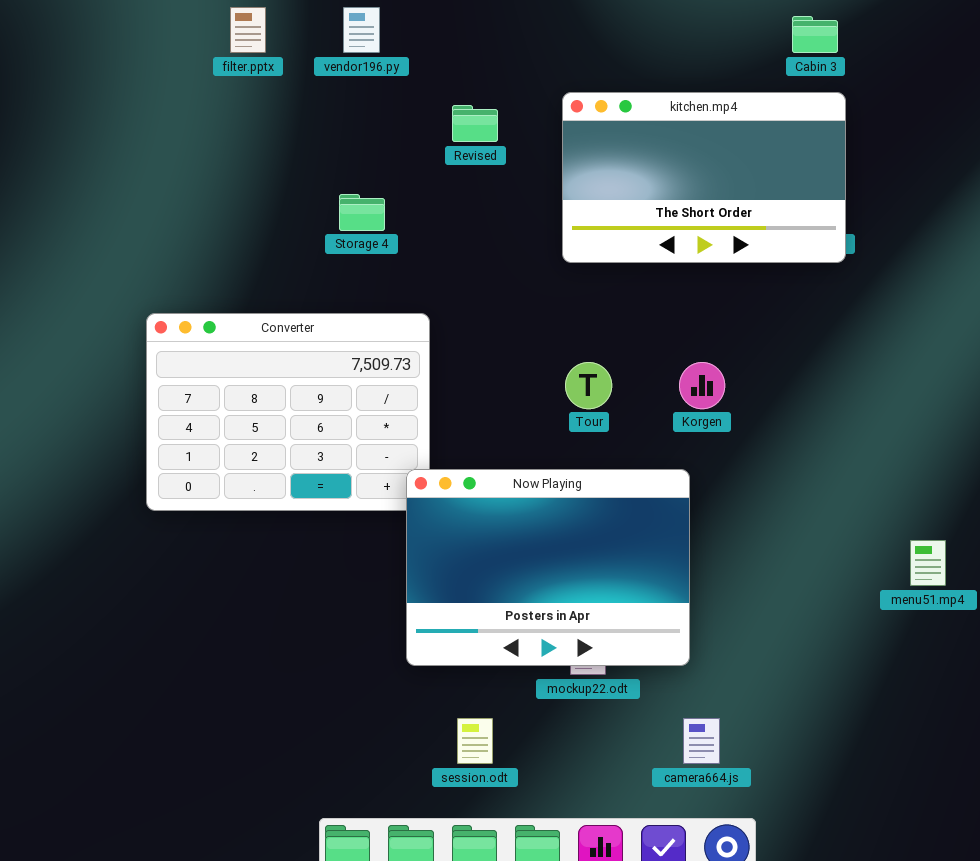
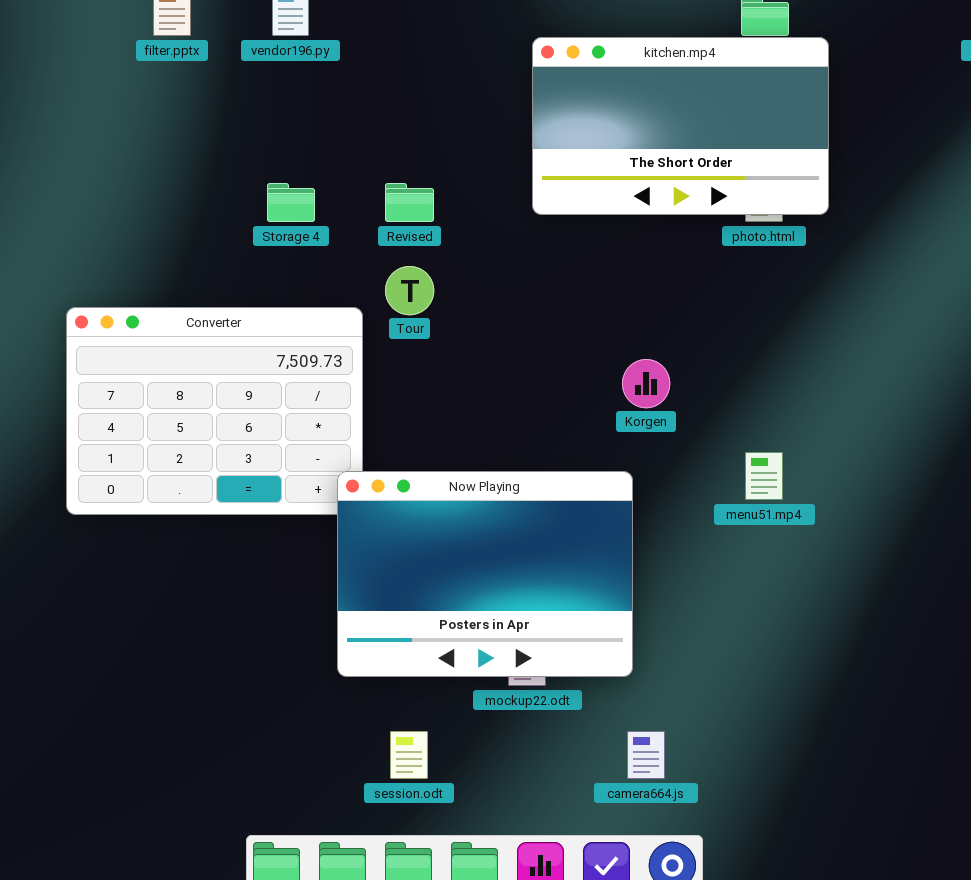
kitchen.mp4: [562,92,846,263] -> [532,37,829,215], moved
Revised: [452,105,498,142] -> [385,183,434,222], moved
Tour: [565,362,612,409] -> [385,266,434,315], moved
menu51.mp4: [910,540,946,586] -> [745,452,783,500], moved

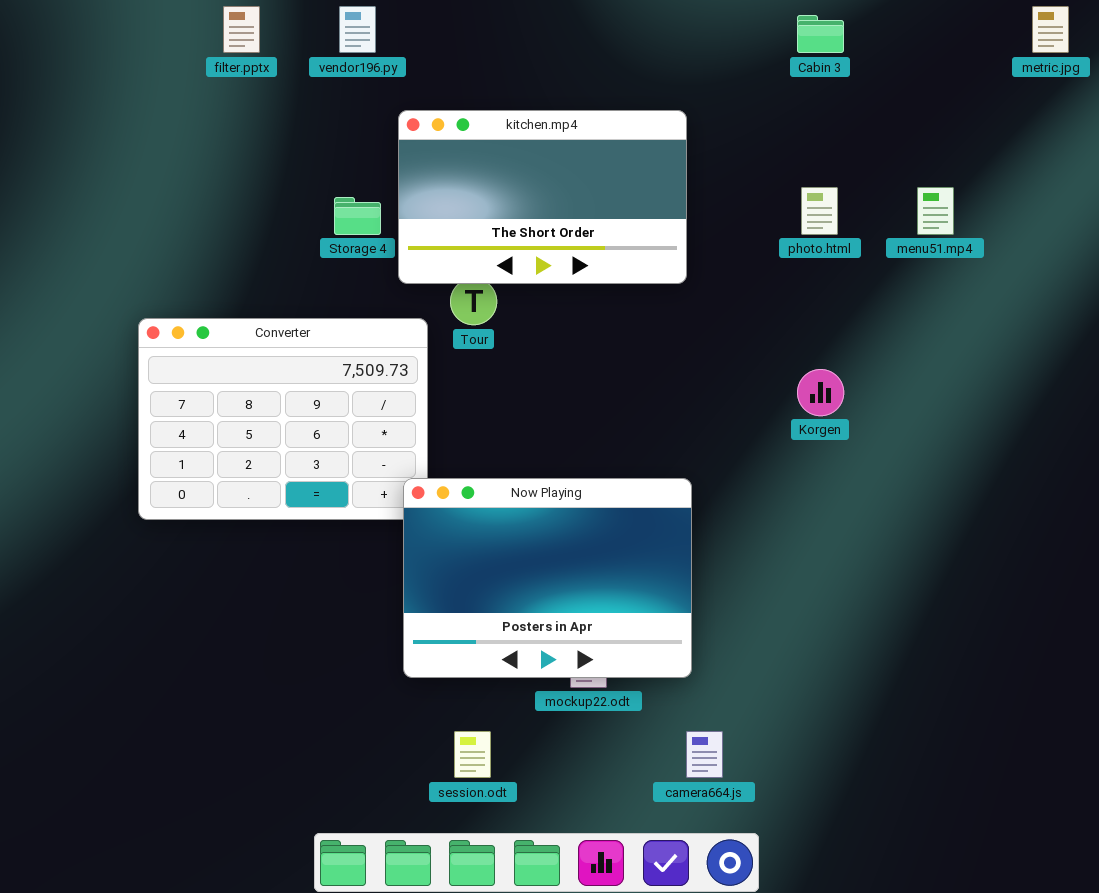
kitchen.mp4: [532,37,829,215] -> [398,110,687,284], moved
Korgen: [622,359,670,408] -> [797,369,844,416], moved
menu51.mp4: [745,452,783,500] -> [917,187,954,235], moved

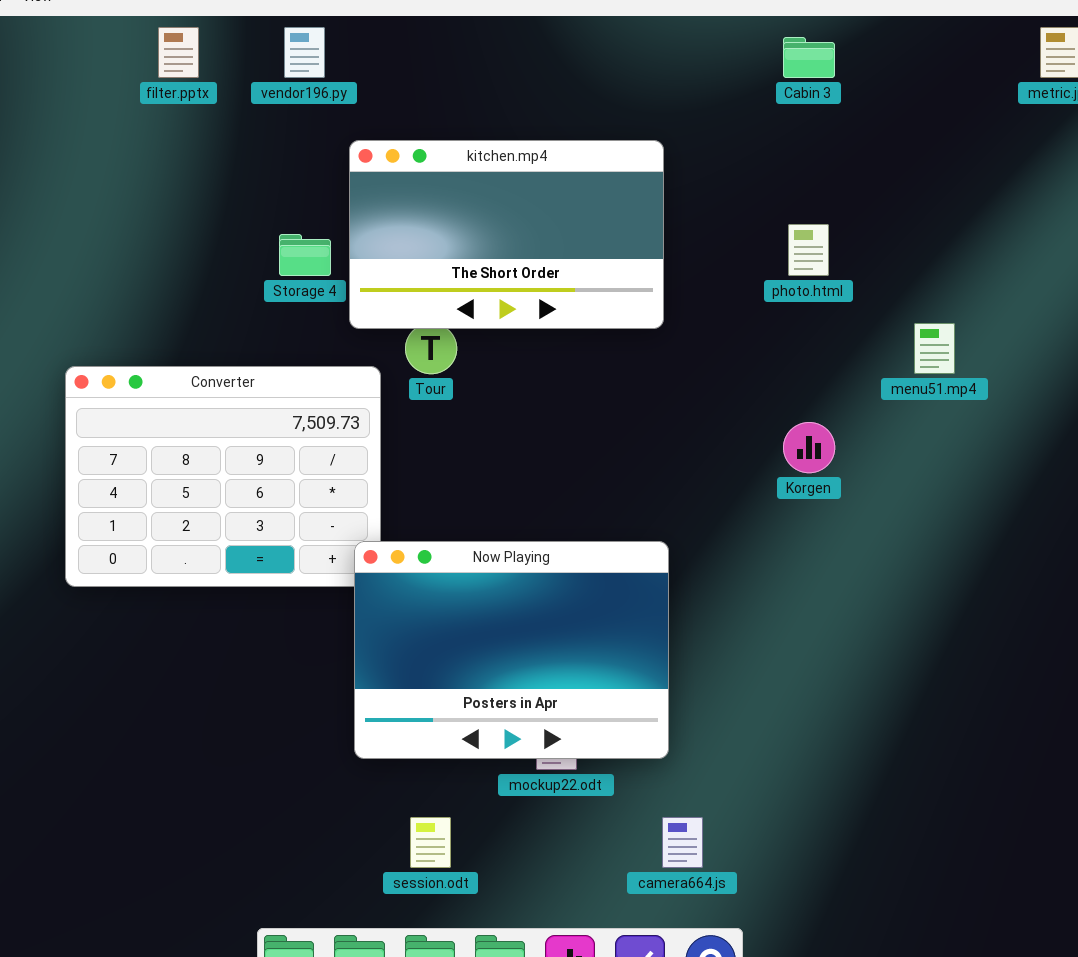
menu51.mp4: [917,187,954,235] -> [914,323,955,374], moved

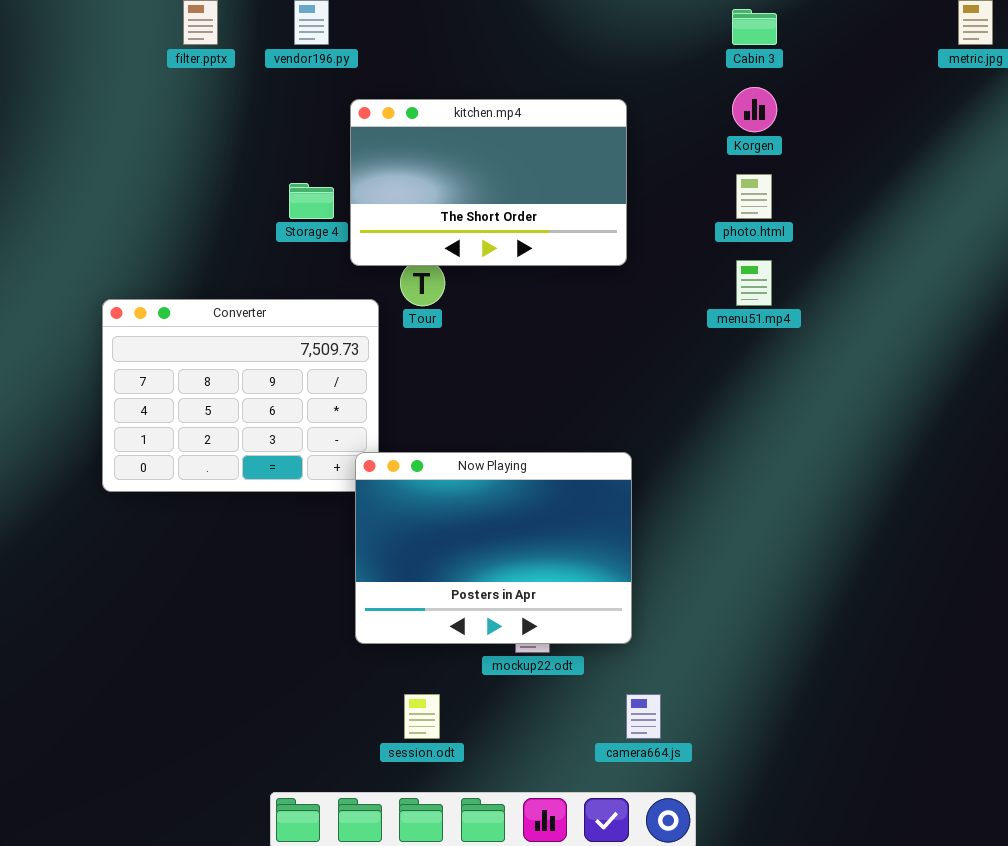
menu51.mp4: [914,323,955,374] -> [736,260,772,306], moved
Korgen: [783,422,835,473] -> [732,87,777,132], moved

